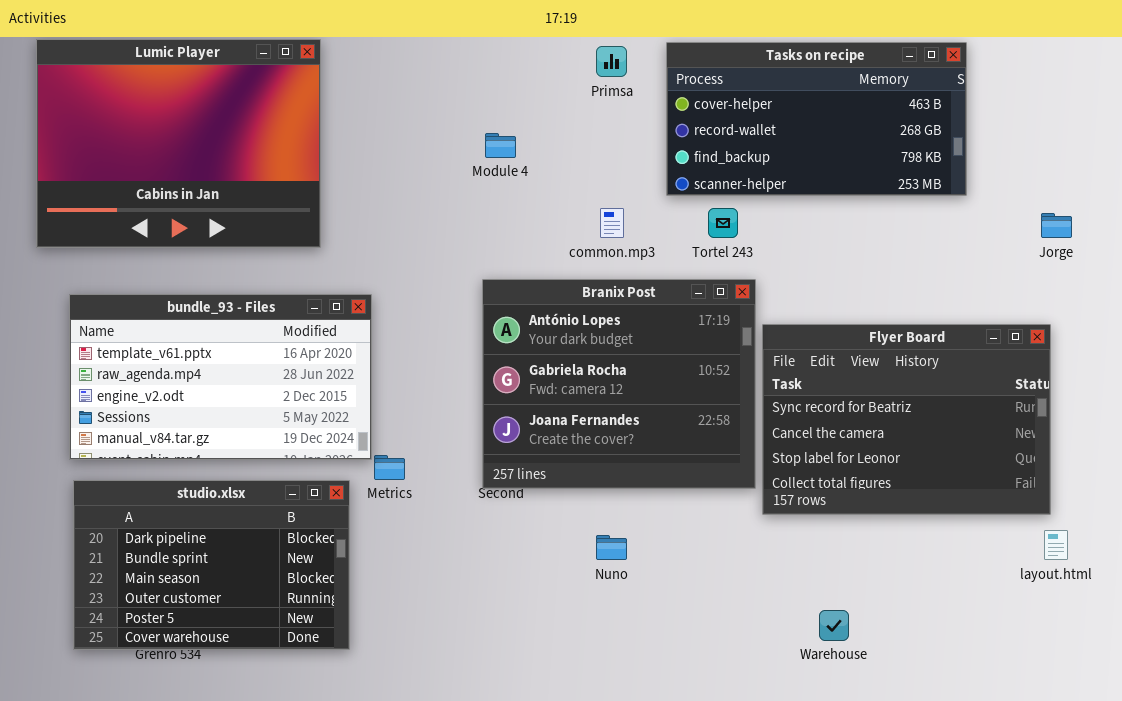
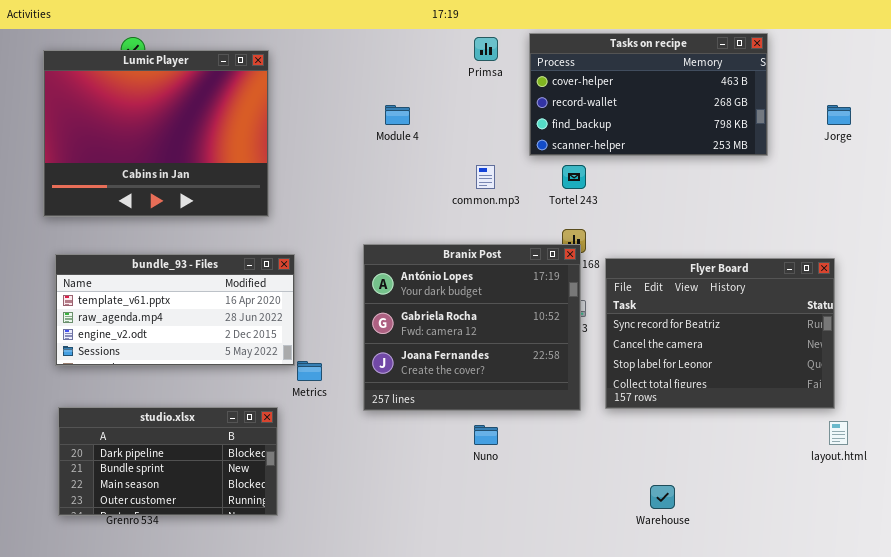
Lumic Player: [36,39,321,248] -> [43,50,269,217], moved
Jorge: [1041,213,1072,238] -> [827,105,851,125], moved
Branix Post: [482,279,756,489] -> [363,244,581,411], moved
bundle_93 - Files: [69,294,372,460] -> [55,254,295,366], resized
studio.xlsx: [73,480,350,650] -> [58,407,278,516], resized

